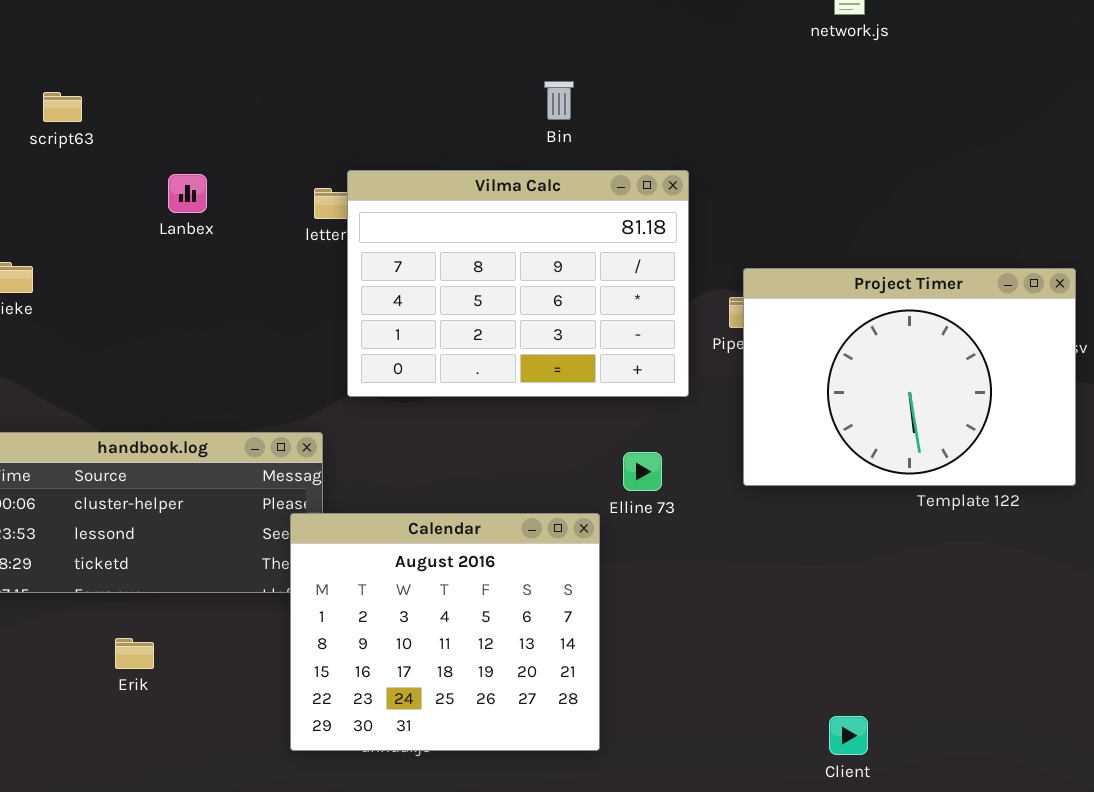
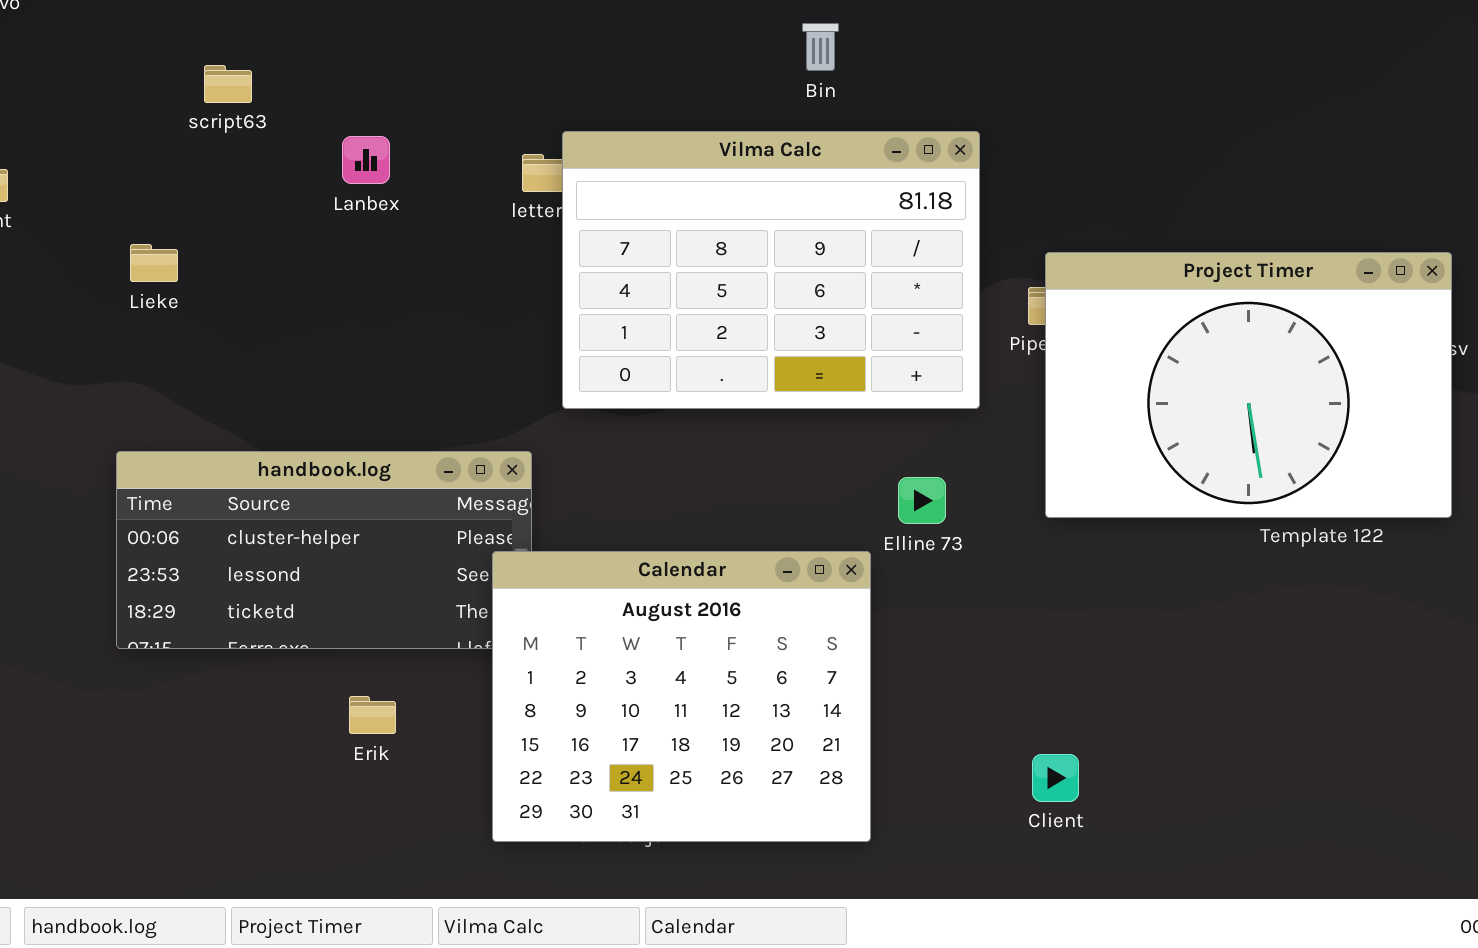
script63: [43,92,82,122] -> [204,65,252,103], moved
Erik: [115,638,154,669] -> [349,696,396,734], moved
Client: [829,716,868,755] -> [1032,754,1079,802], moved

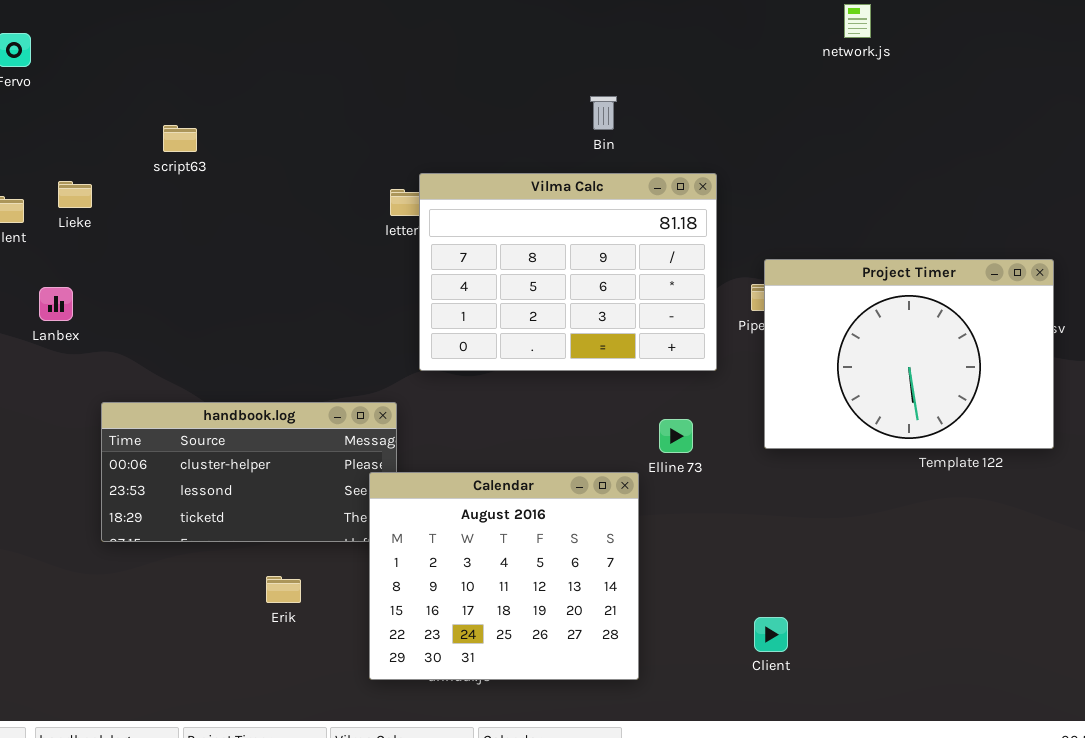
Lanbex: [342,136,390,184] -> [39,287,73,321], moved
Lieke: [130,244,178,282] -> [58,181,92,208], moved

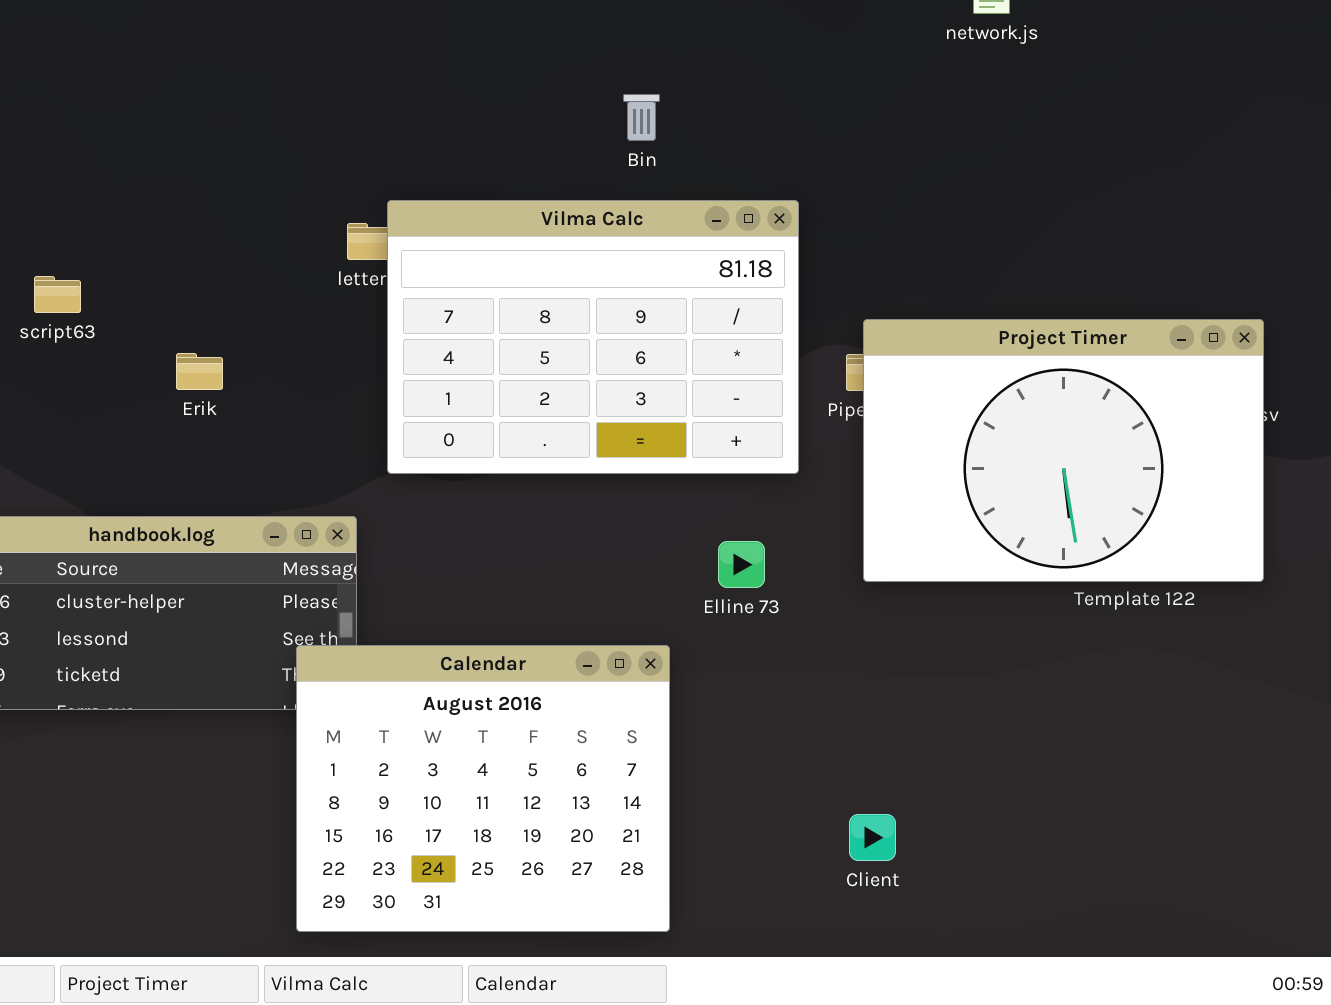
script63: [163,125,197,152] -> [34,276,81,313], moved
Calendar: [369,472,639,680] -> [296,645,670,932], moved
Erik: [266,576,301,603] -> [176,353,223,390], moved

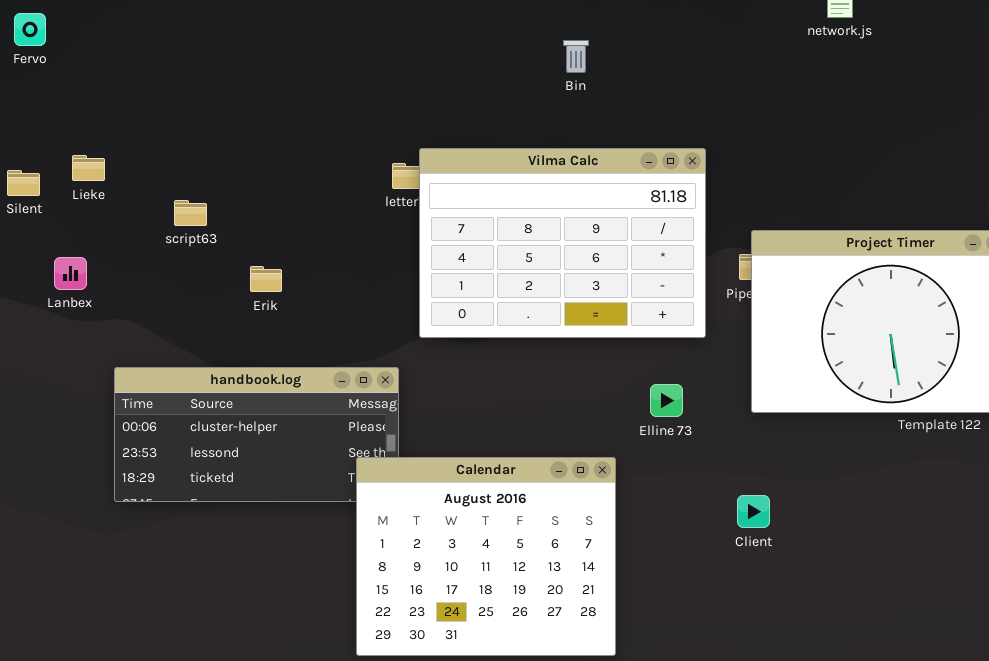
Bin: [623,94,660,141] -> [563,40,589,73], moved
Erik: [176,353,223,390] -> [250,266,282,292], moved
Client: [849,814,896,861] -> [737,495,770,528], moved

